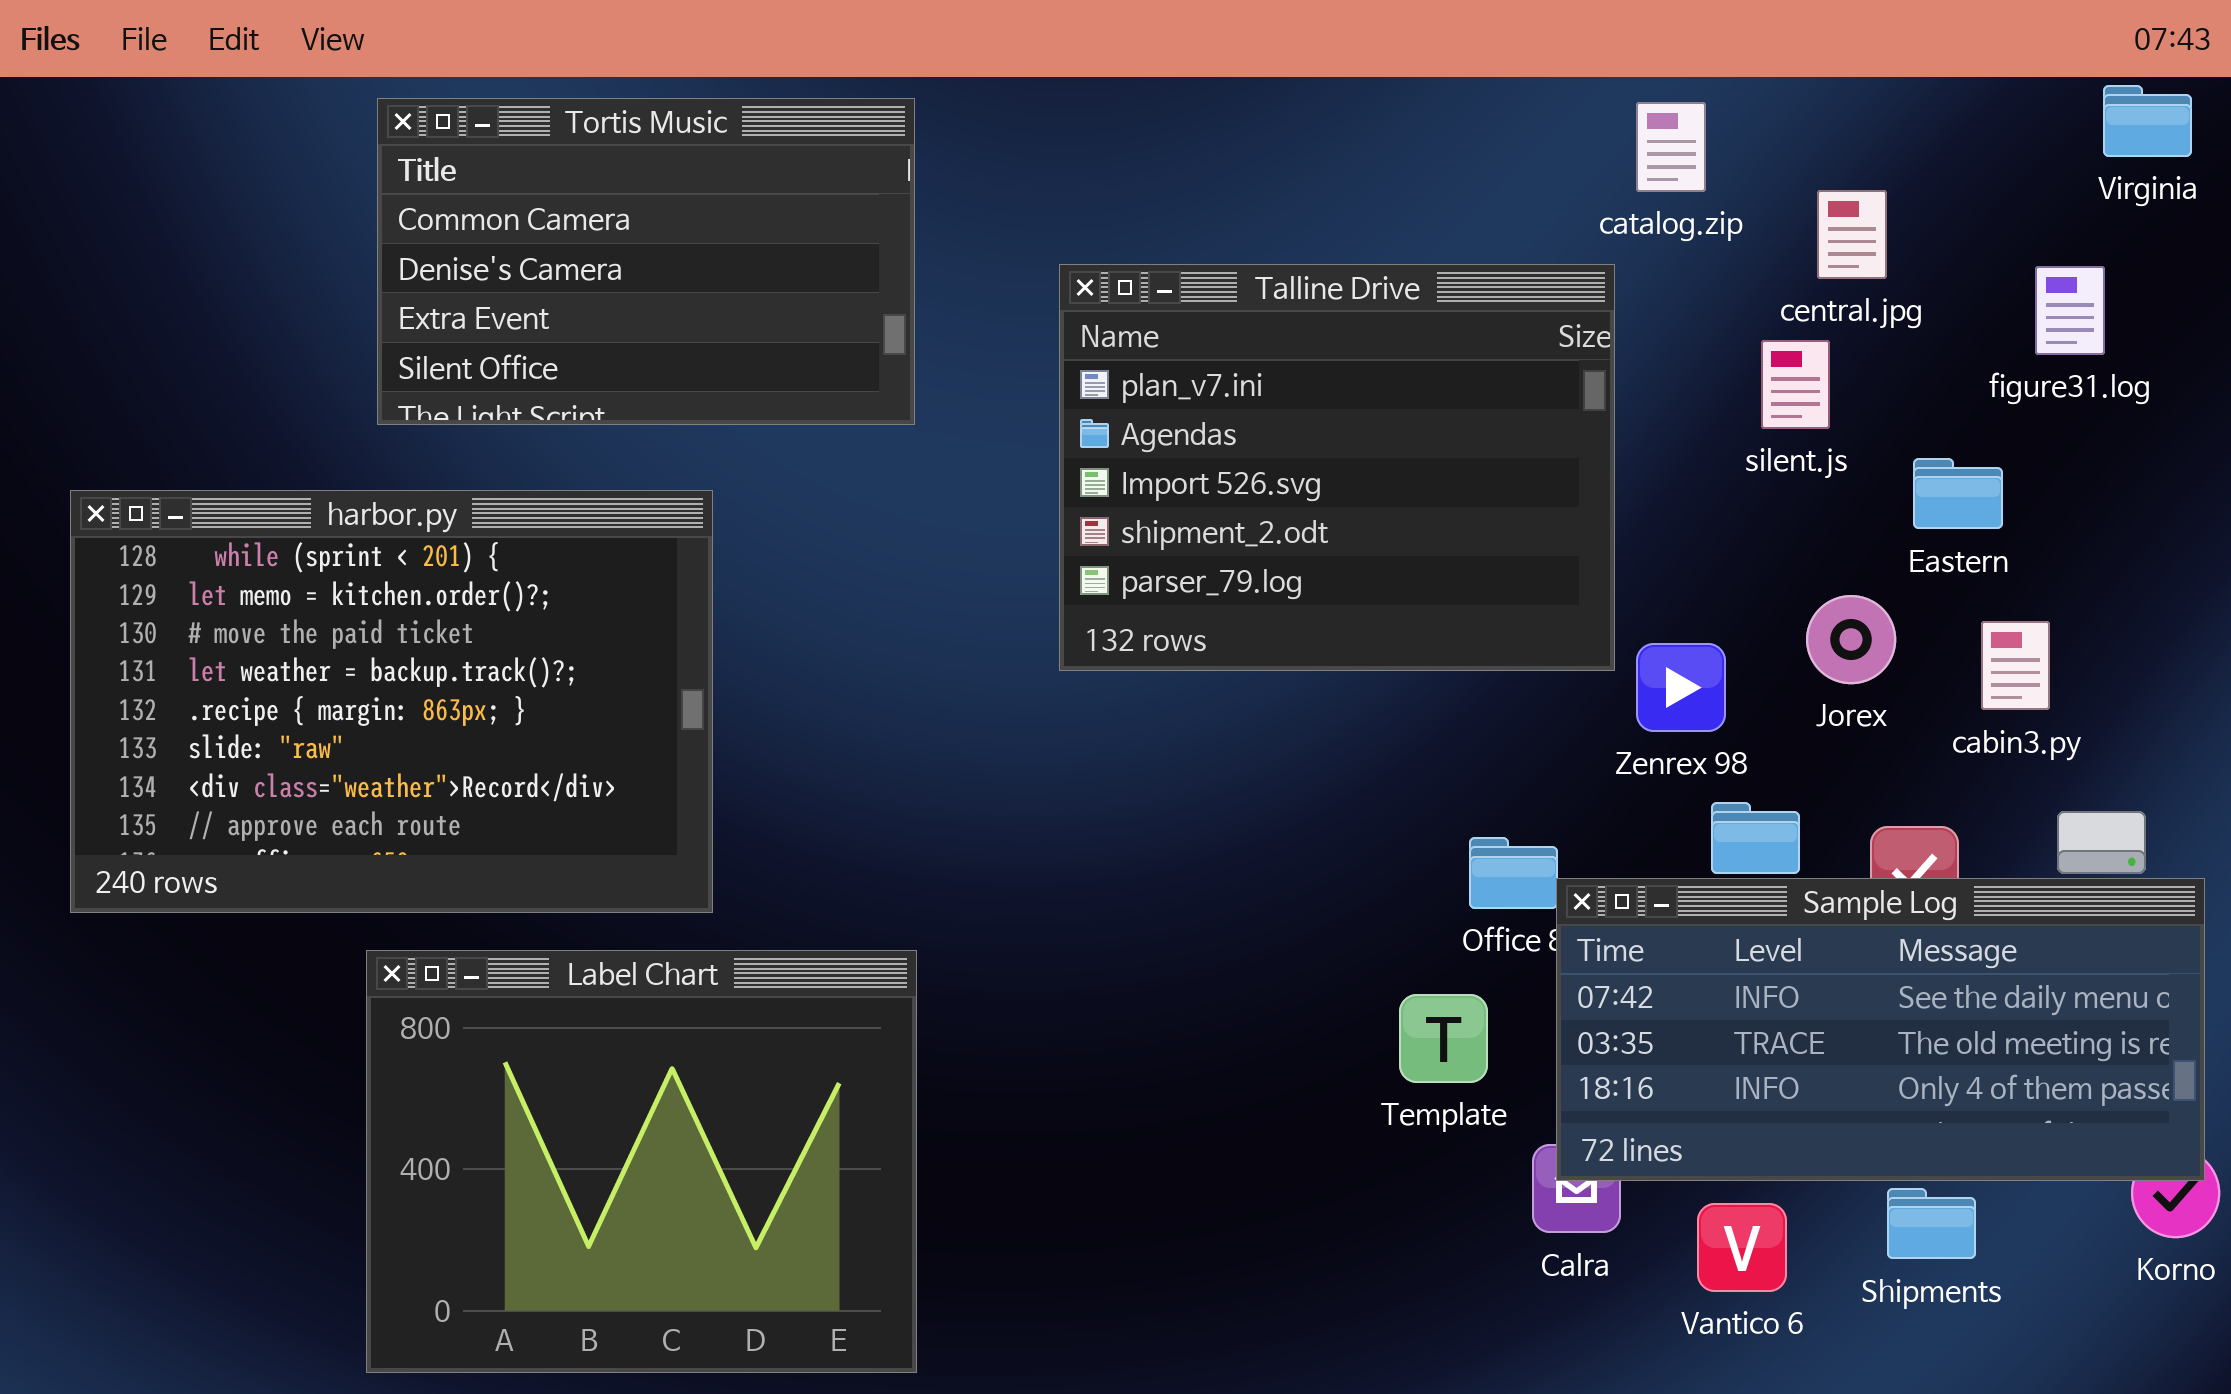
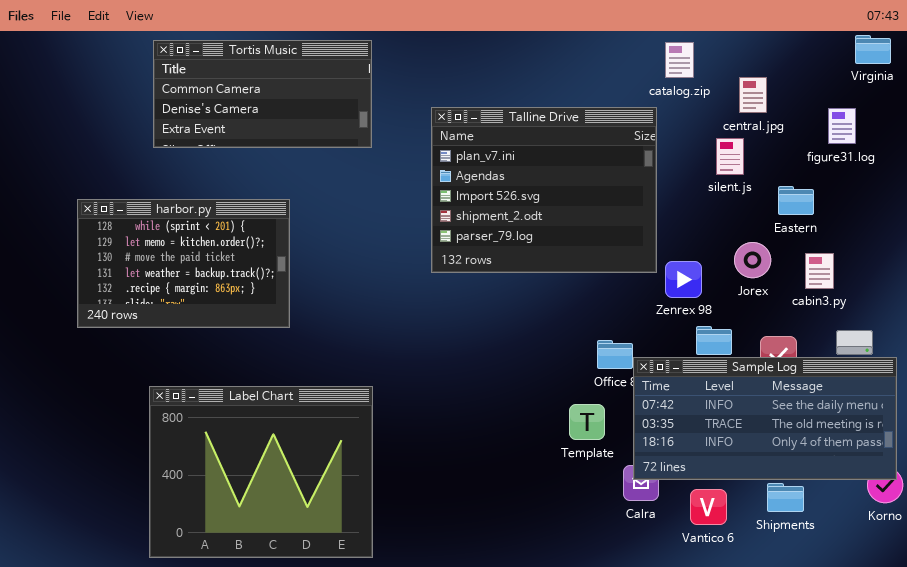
Tortis Music: [377,98,915,425] -> [153,40,372,148], resized
harbor.py: [70,490,713,913] -> [77,199,290,328], resized

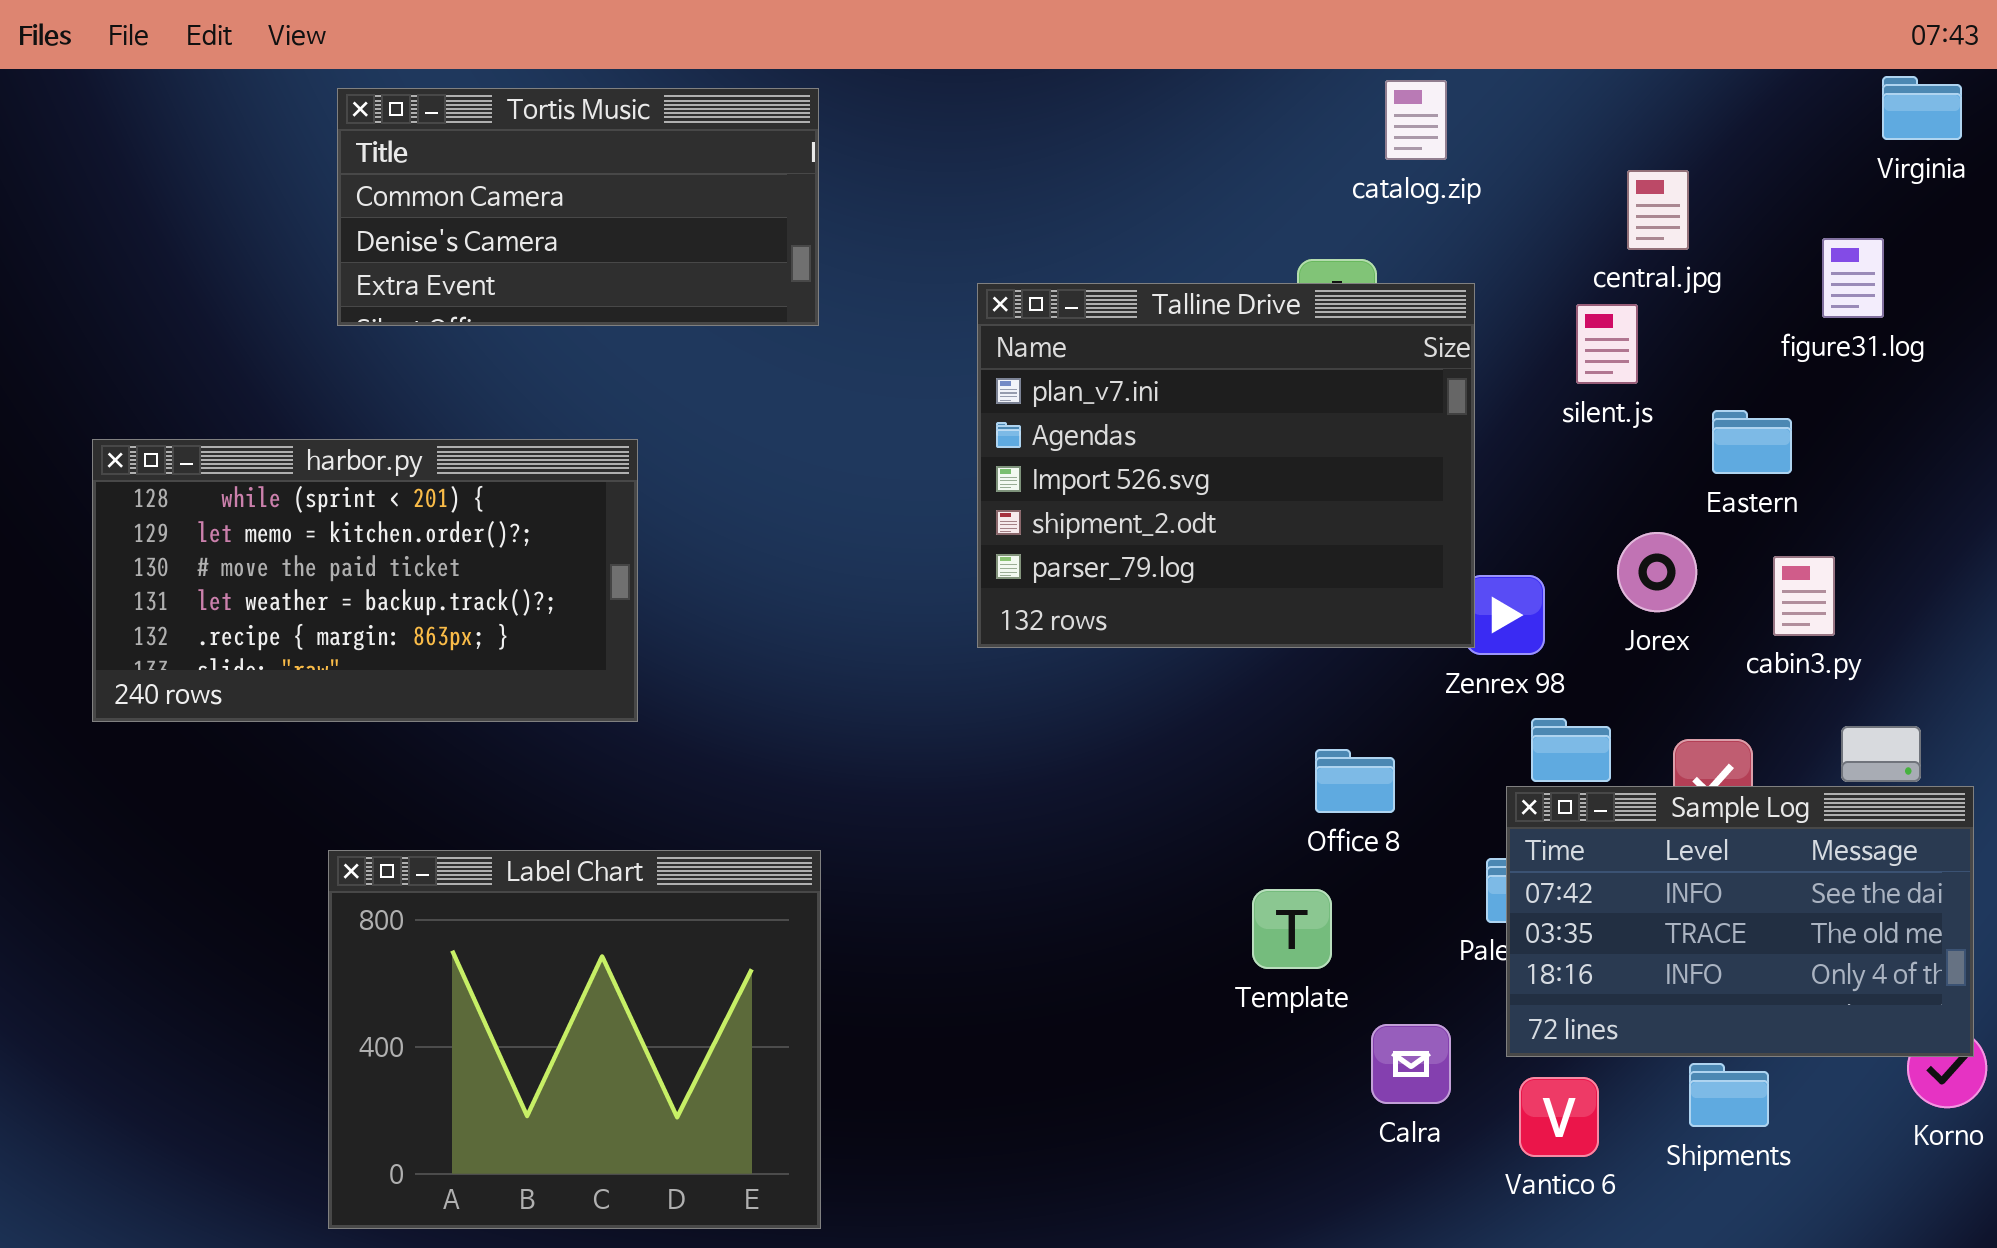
catalog.zip: [665,42,694,78] -> [1385,80,1447,160], moved
Talline Drive: [431,107,657,273] -> [977,283,1475,648], moved
harbor.py: [77,199,290,328] -> [92,439,638,722], resized
Sample Log: [633,357,897,480] -> [1506,786,1974,1057], resized

